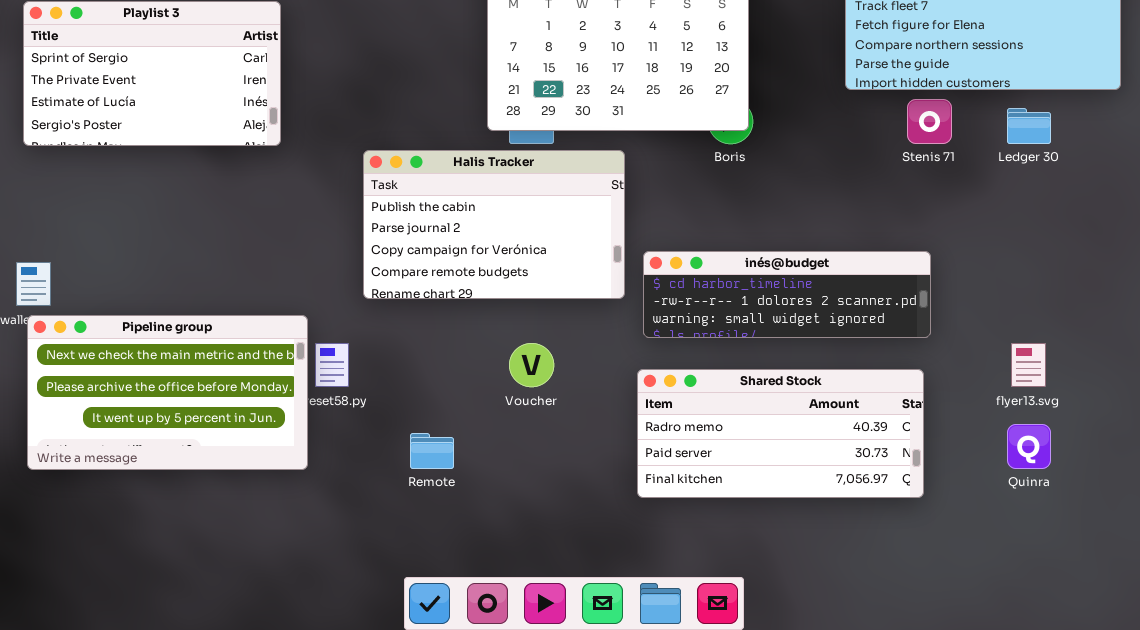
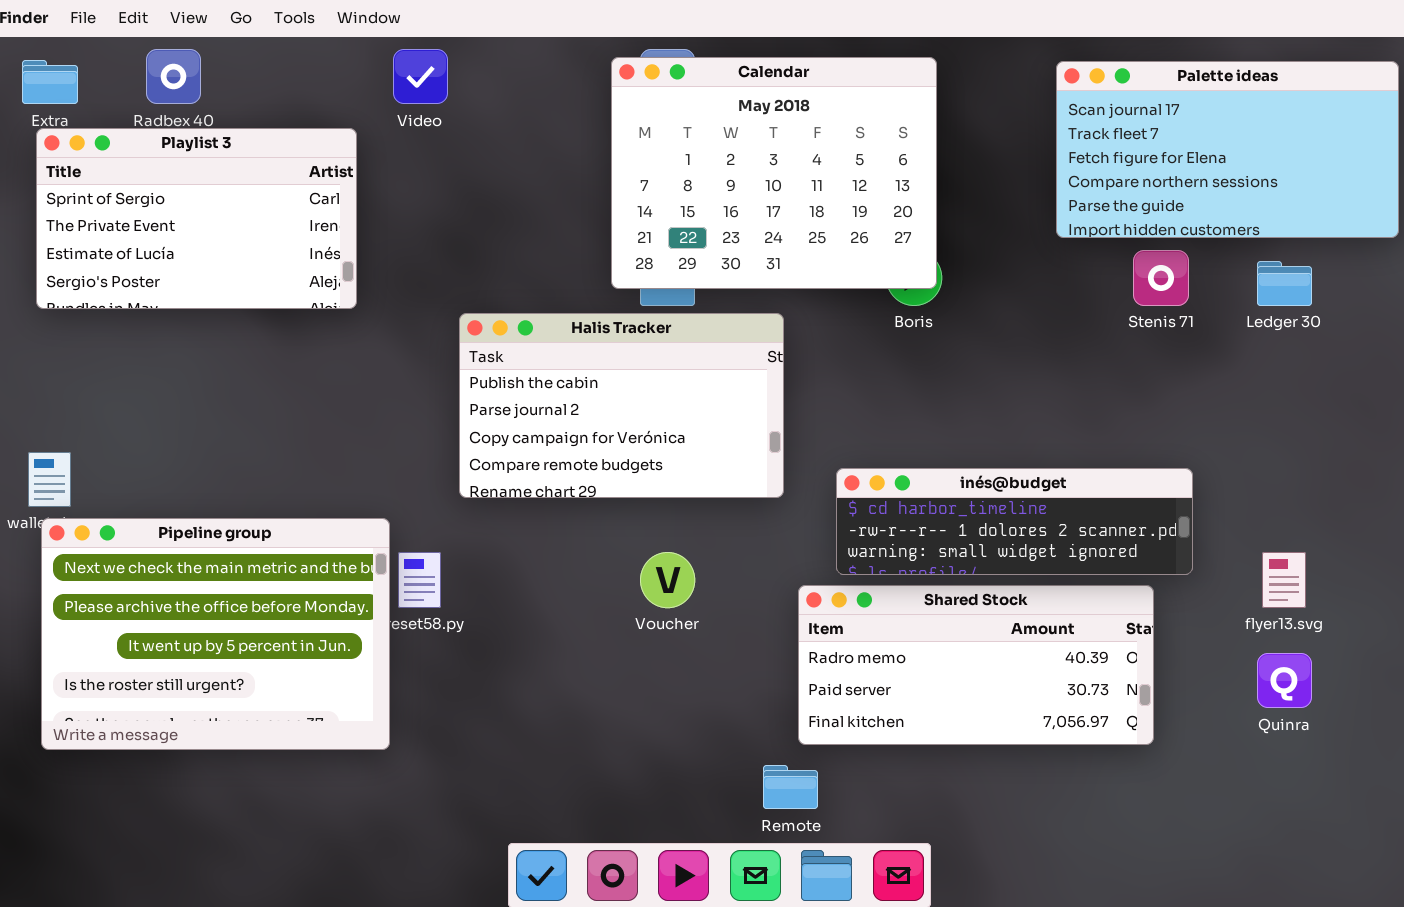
inés@budget: [643,251,931,338] -> [836,468,1193,575], moved
Pipeline group: [27,315,308,470] -> [41,518,390,750], resized
Remote: [410,433,454,469] -> [763,765,818,809], moved

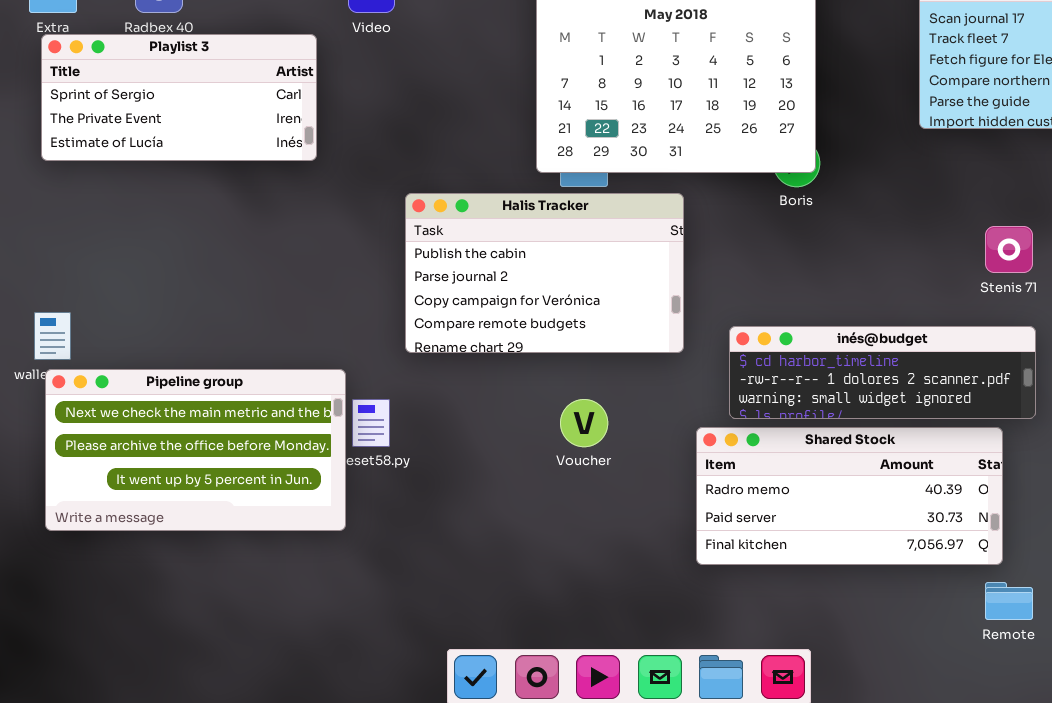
Playlist 3: [36,128,357,309] -> [41,34,317,161], resized
Stenis 71: [1133,250,1189,306] -> [985,226,1033,273], moved
Pipeline group: [41,518,390,750] -> [45,369,346,531], resized
Remote: [763,765,818,809] -> [985,582,1033,620], moved

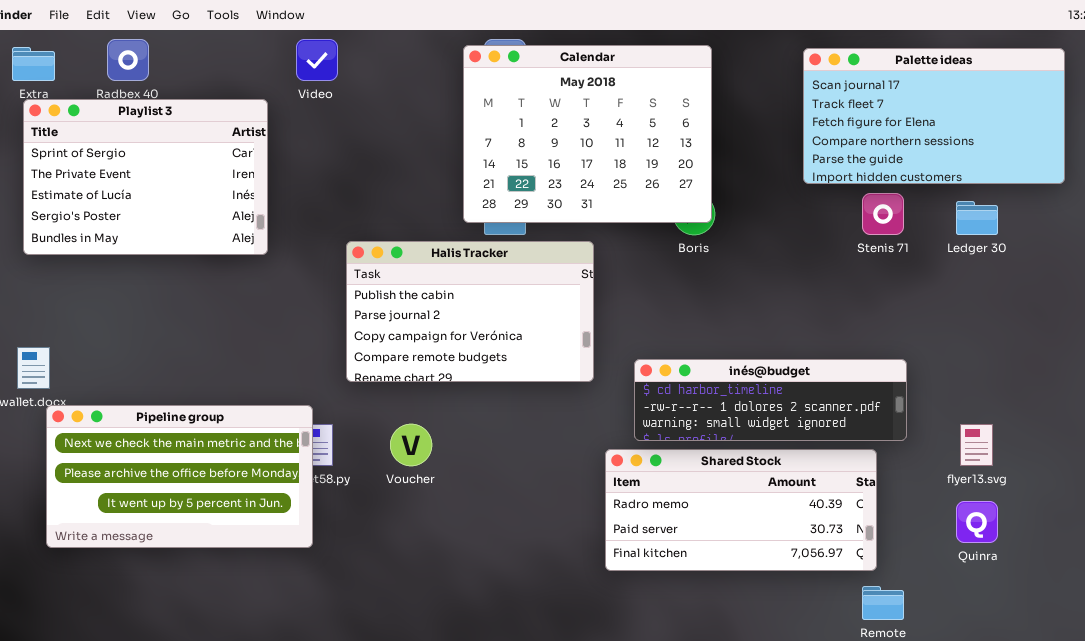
Playlist 3: [41,34,317,161] -> [23,99,268,255], resized
Stenis 71: [985,226,1033,273] -> [862,193,904,235], moved
Pipeline group: [45,369,346,531] -> [46,405,313,548], moved
Voucher: [560,399,608,447] -> [390,424,432,466], moved

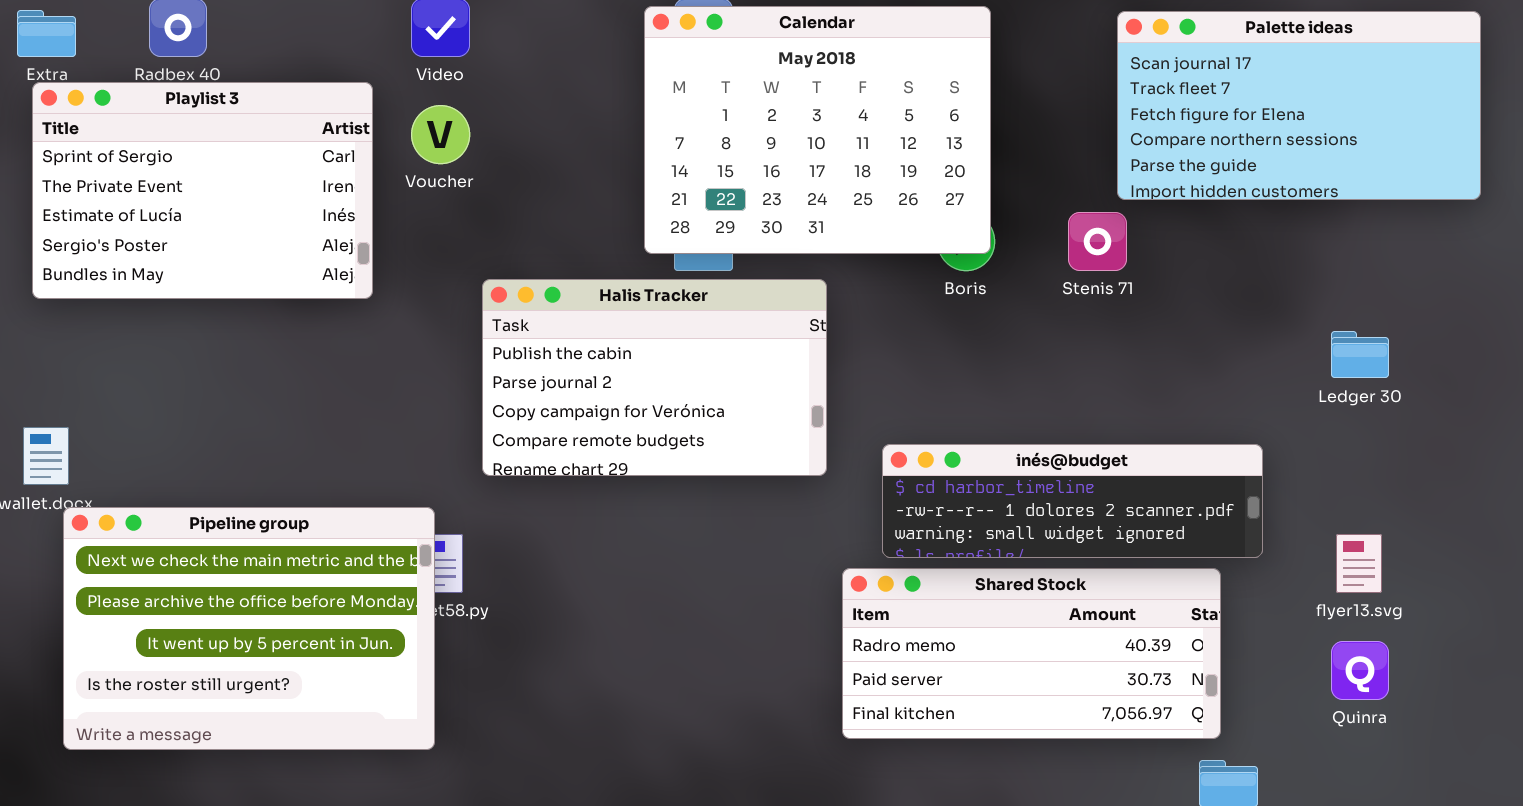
Stenis 71: [862,193,904,235] -> [1068,212,1127,271], moved
Ledger 30: [956,201,998,235] -> [1331,331,1389,378], moved
Pipeline group: [46,405,313,548] -> [63,507,435,750], resized
Voucher: [390,424,432,466] -> [411,105,470,164], moved

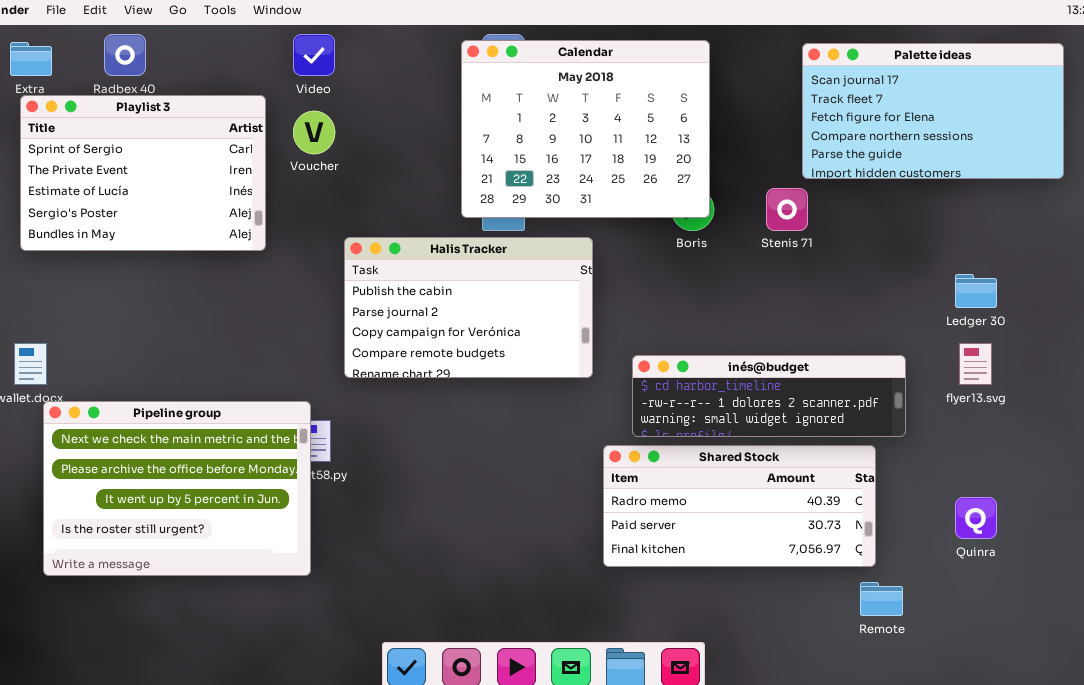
flyer13.svg: [1336,534,1382,593] -> [959,343,992,385], moved

